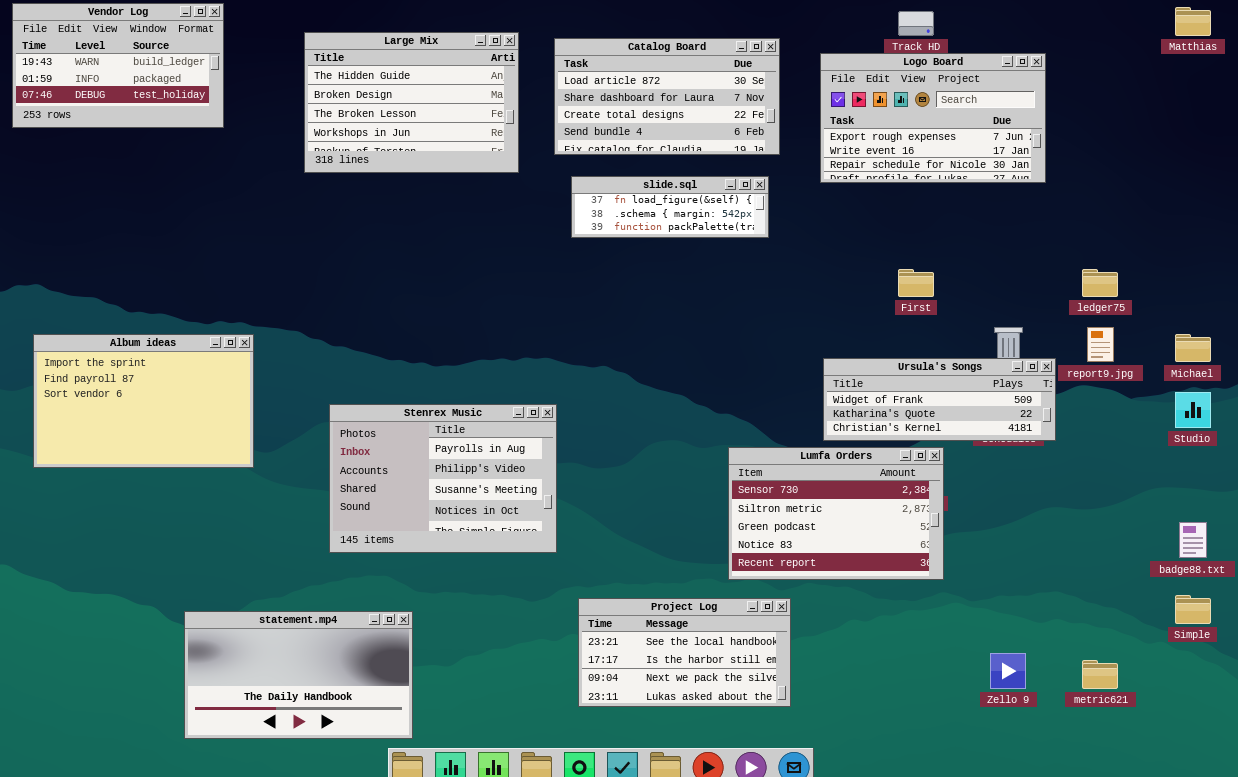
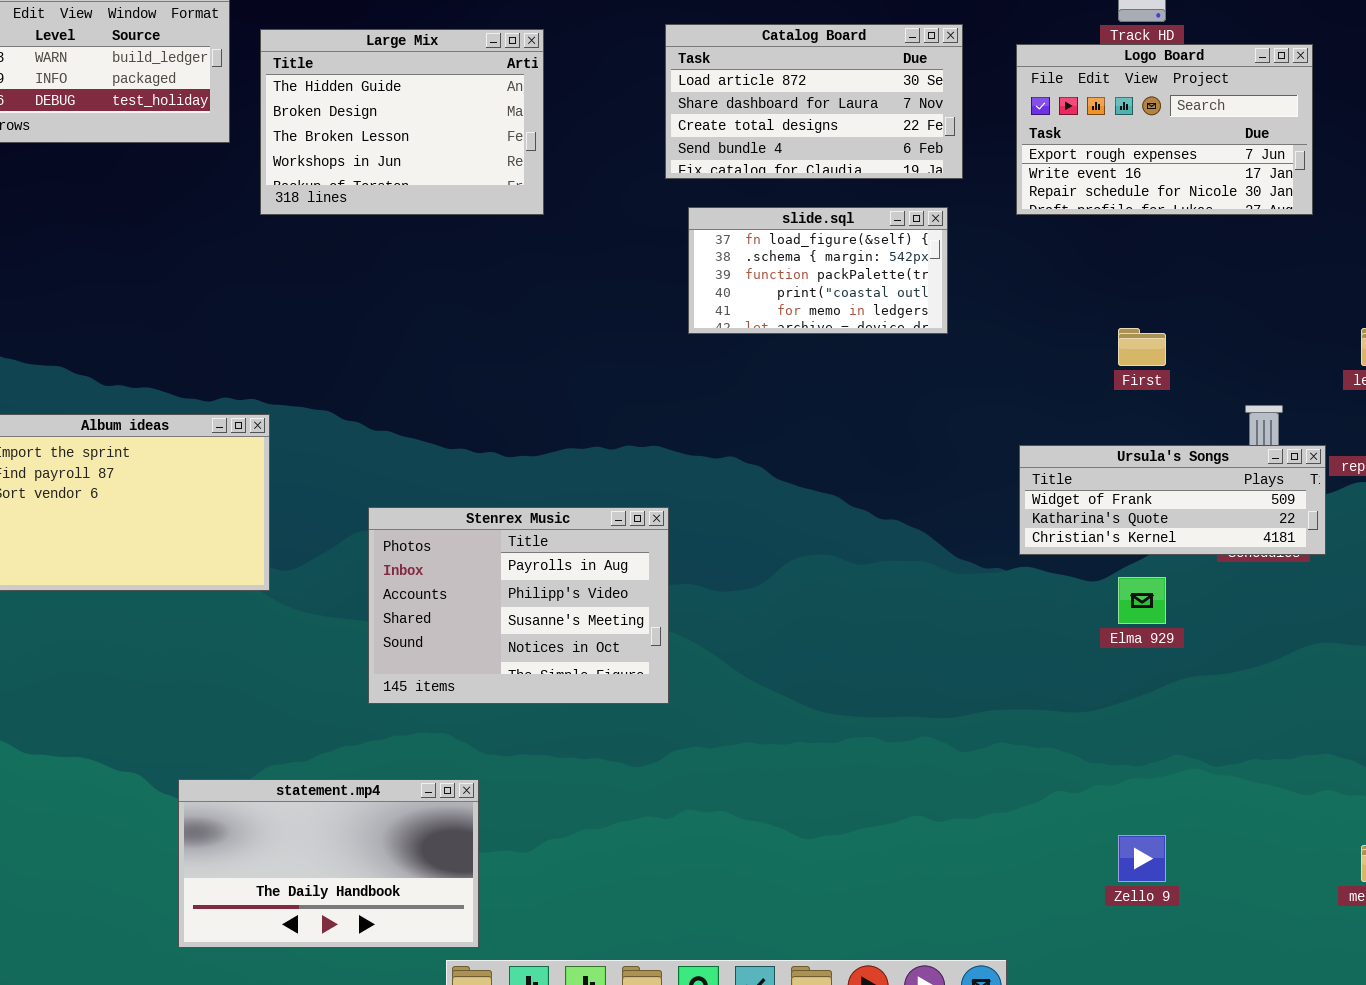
Large Mix: [304,32,519,173] -> [260,29,544,215], moved
slide.sql: [571,176,769,238] -> [688,207,948,334], resized
Lumfa Orders: [728,447,944,580] -> none, closed
Project Log: [578,598,791,707] -> none, closed
Zello 9: [990,653,1026,689] -> [1118,835,1166,882], moved

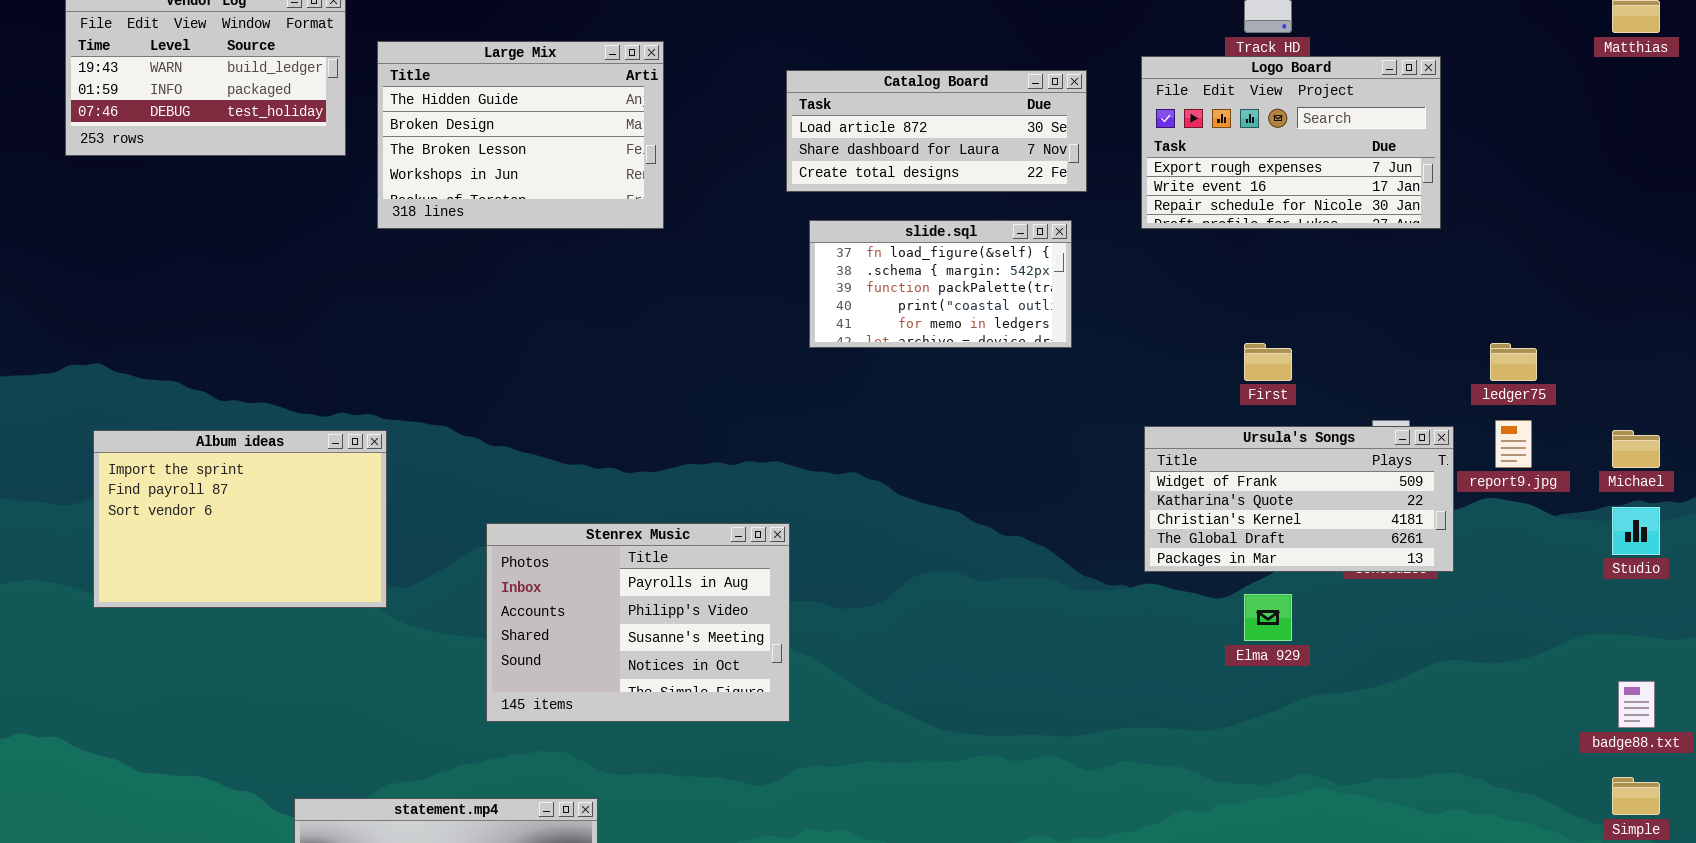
Catalog Board: [665,24,963,179] -> [786,70,1087,192], resized
Ursula's Songs: [1019,445,1326,555] -> [1144,426,1454,572], resized

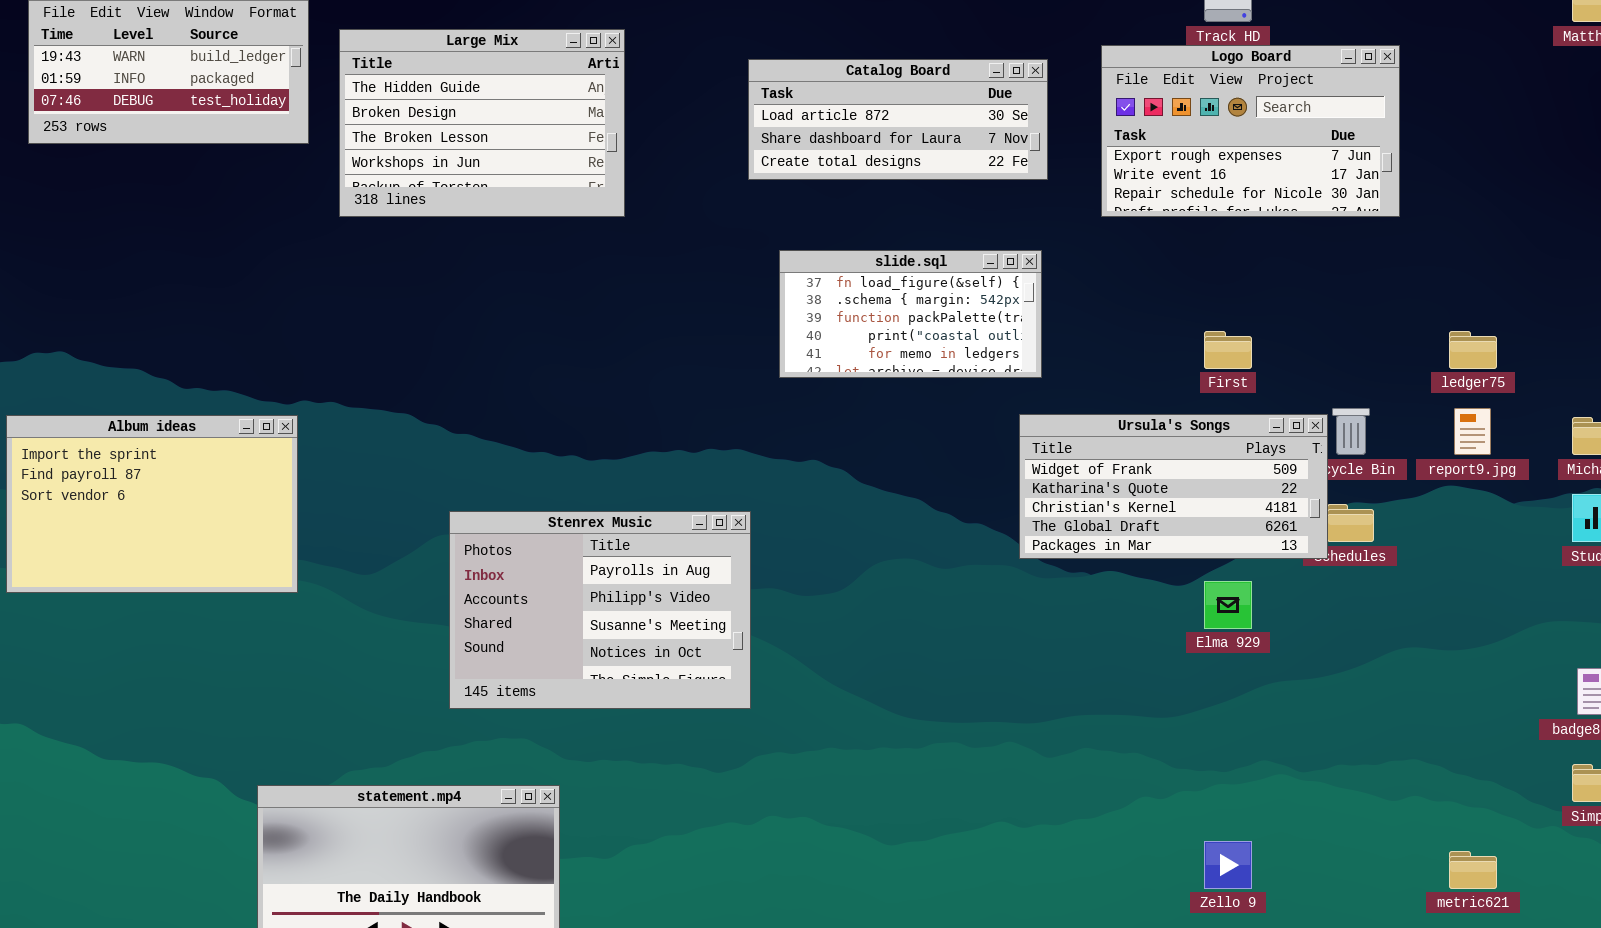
slide.sql: [809,220,1072,348] -> [779,250,1042,378], moved
Ursula's Songs: [1144,426,1454,572] -> [1019,414,1328,559], moved
Album ideas: [93,430,387,608] -> [6,415,298,593], moved

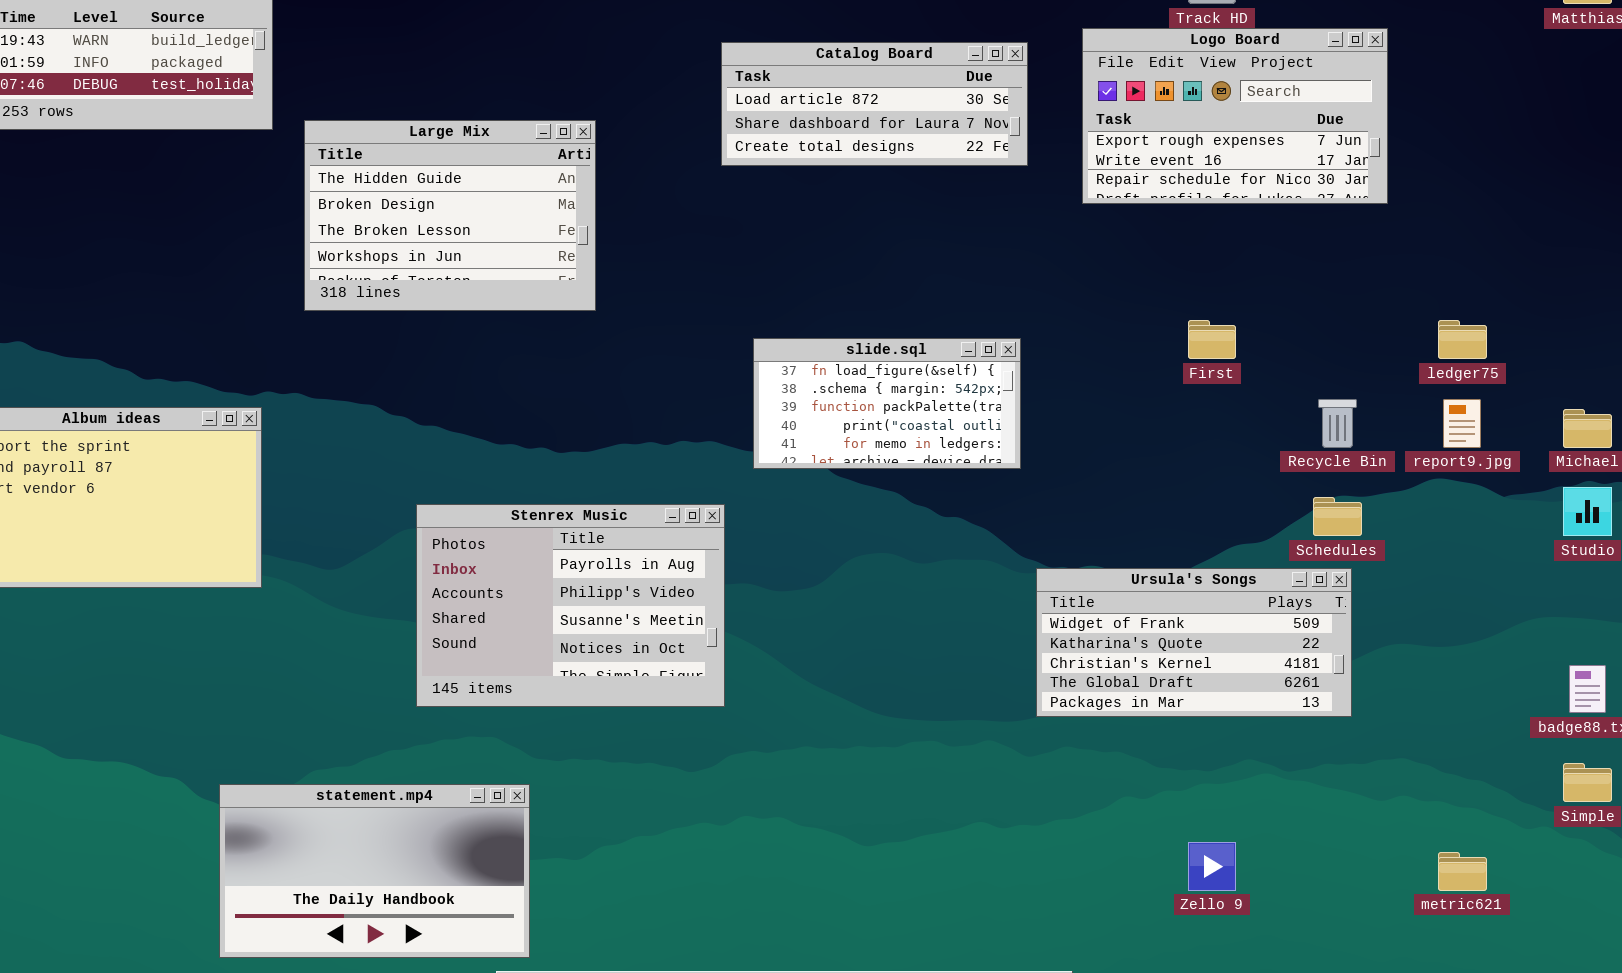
Large Mix: [339,29,625,217] -> [304,120,596,311], moved
slide.sql: [779,250,1042,378] -> [753,338,1021,469], moved
Ursula's Songs: [1019,414,1328,559] -> [1036,568,1352,717], moved

